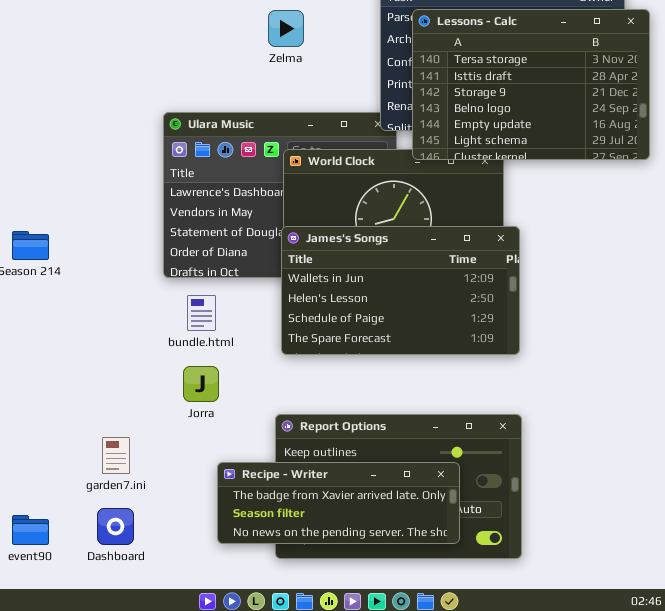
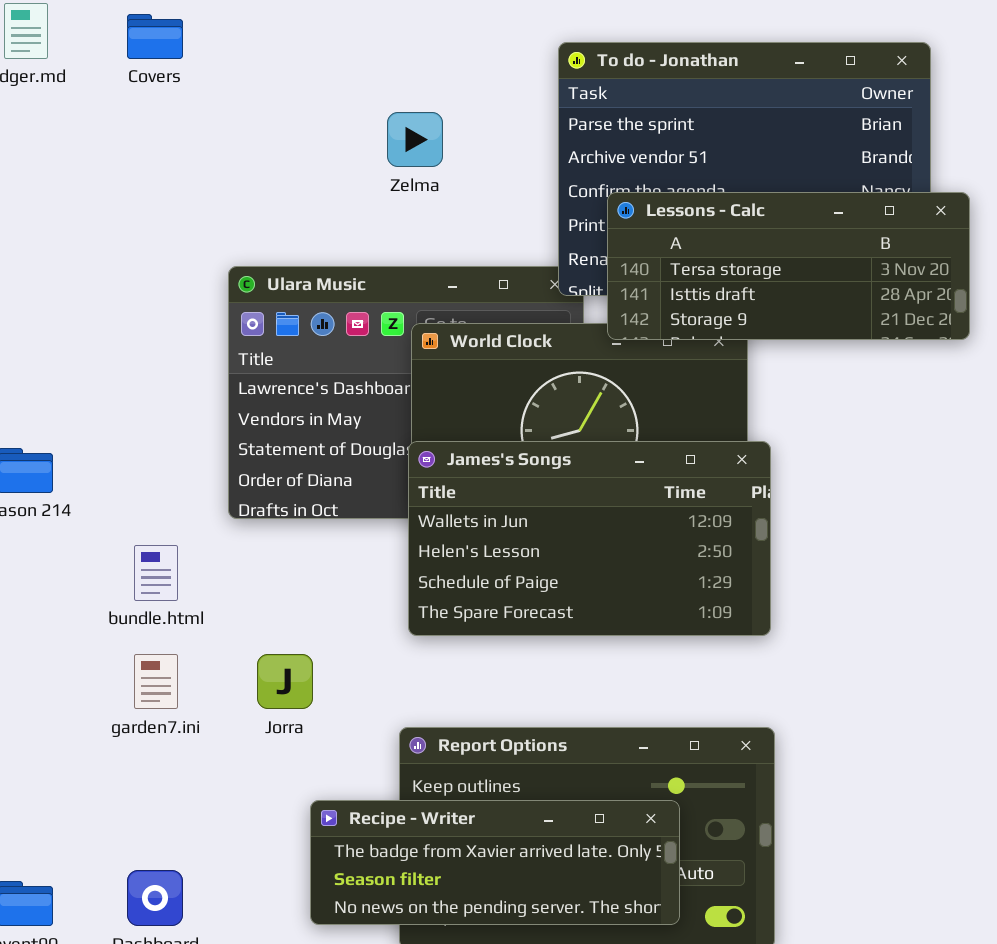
Lessons - Calc: [412,9,650,160] -> [607,192,970,340], resized
bundle.html: [187,295,216,331] -> [134,545,178,601], moved
garden7.ini: [102,437,130,474] -> [134,654,178,709], moved

